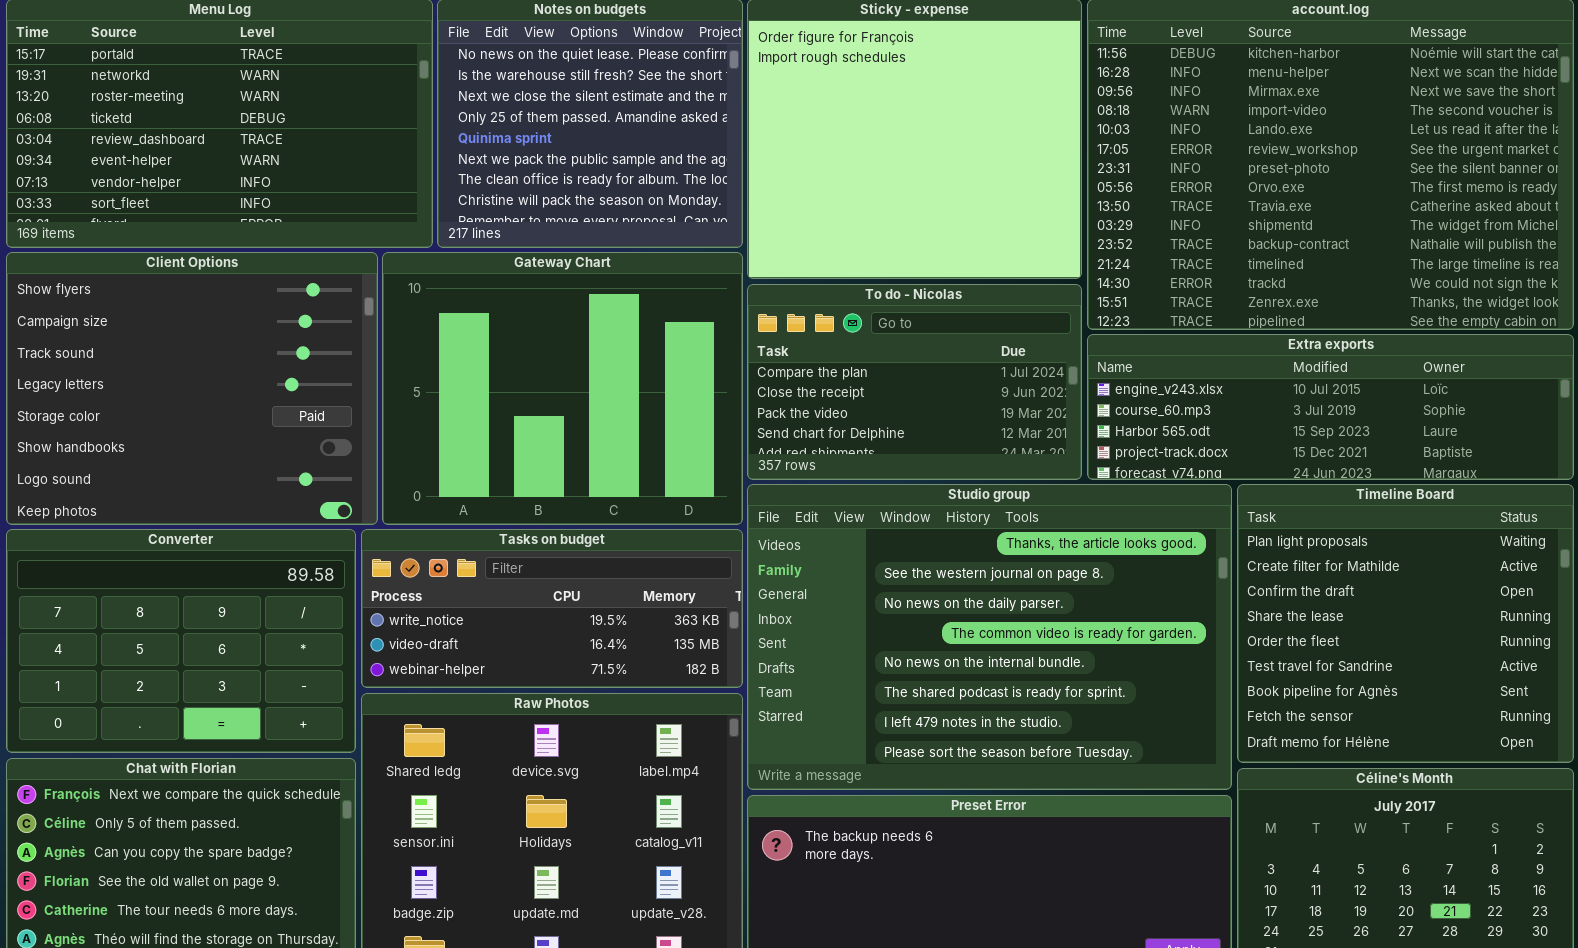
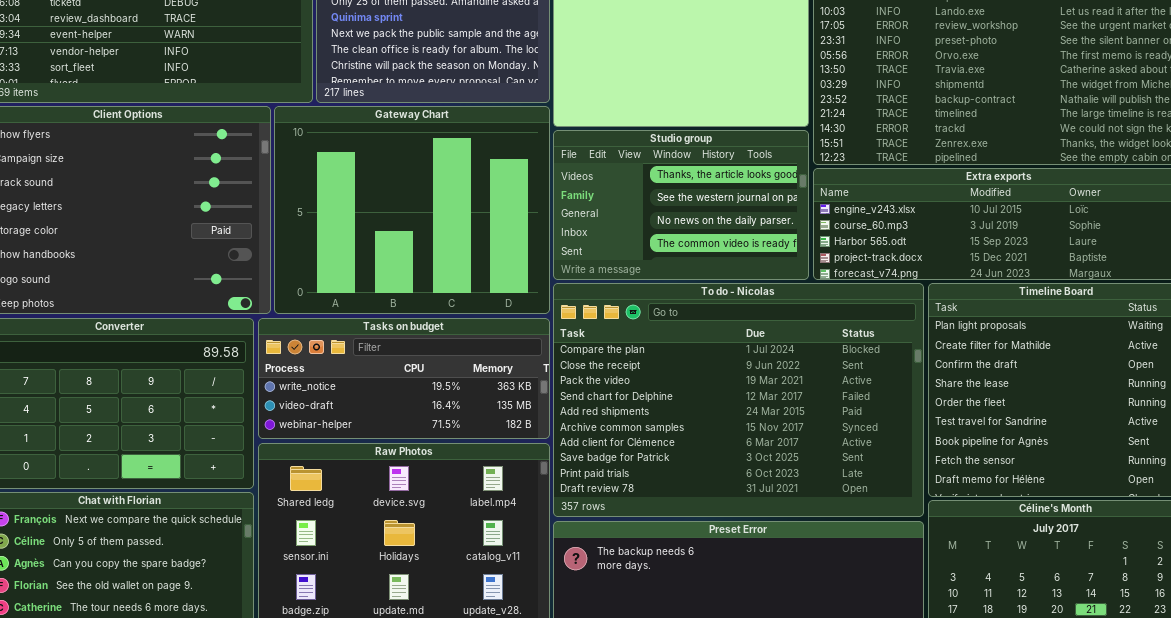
To do - Nicolas: [747,284,1082,480] -> [553,283,924,517], moved, resized
Studio group: [747,484,1232,790] -> [553,130,809,280], moved, resized

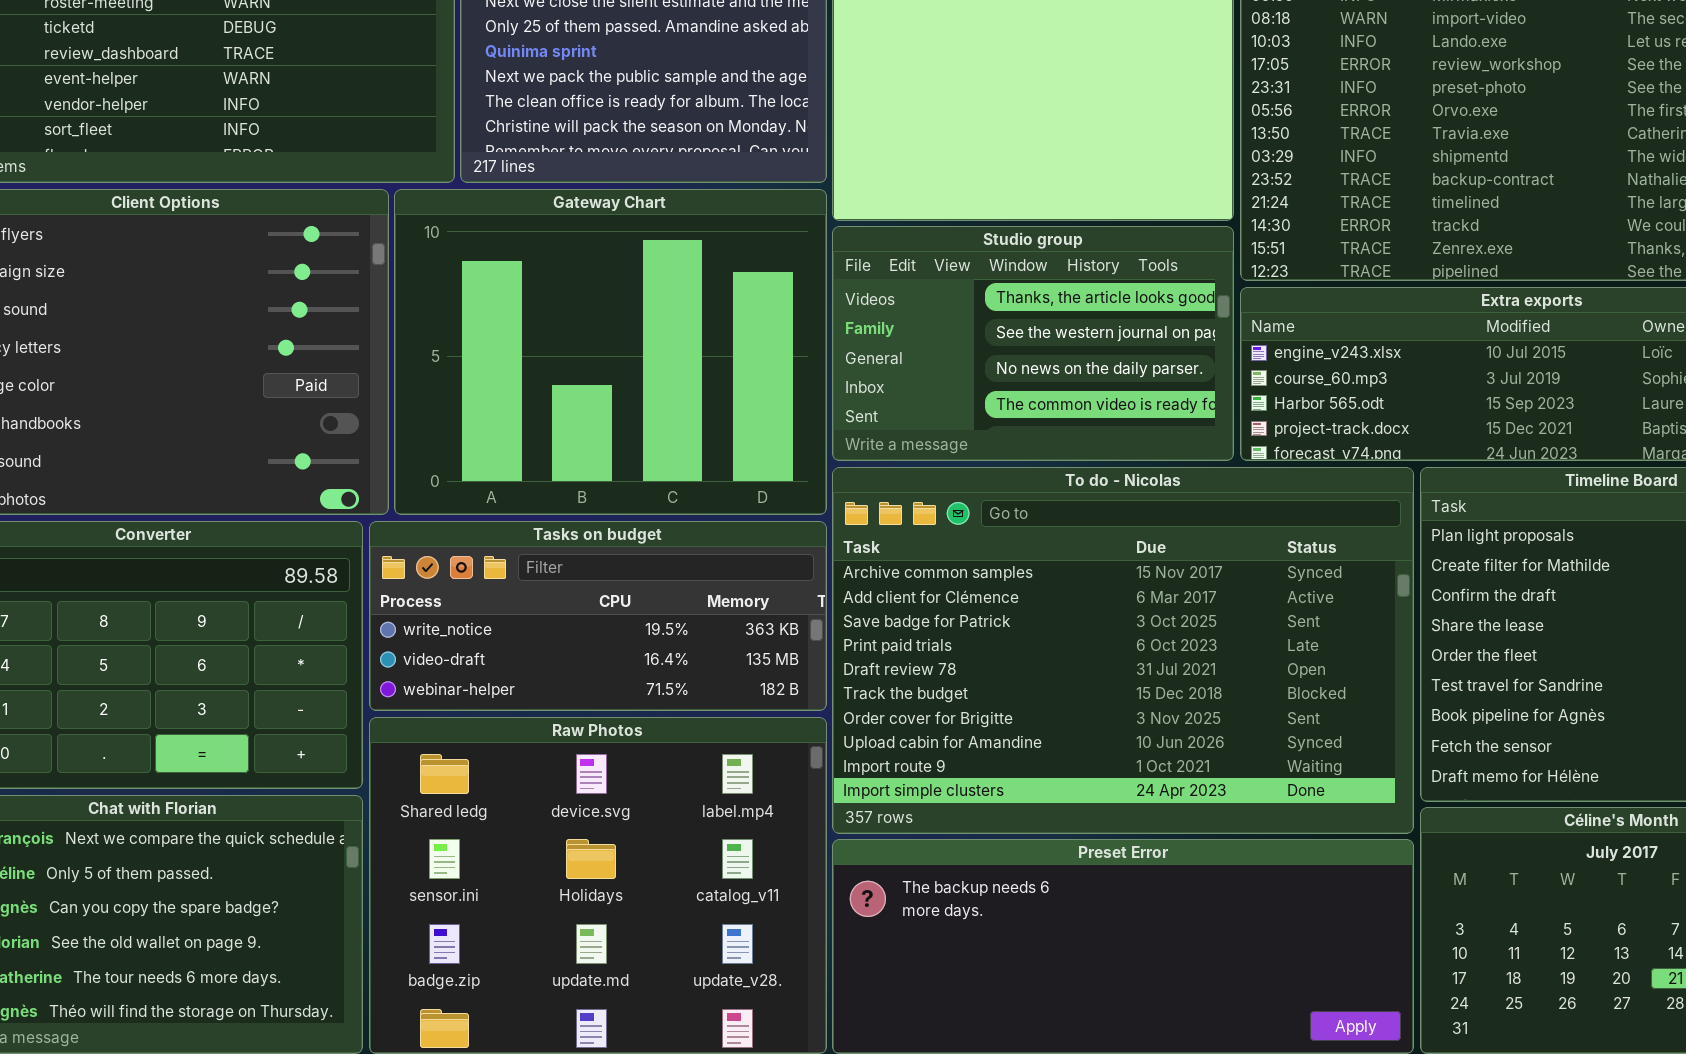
To do - Nicolas: [553,283,924,517] -> [832,467,1414,834], scrolled down 5 rows

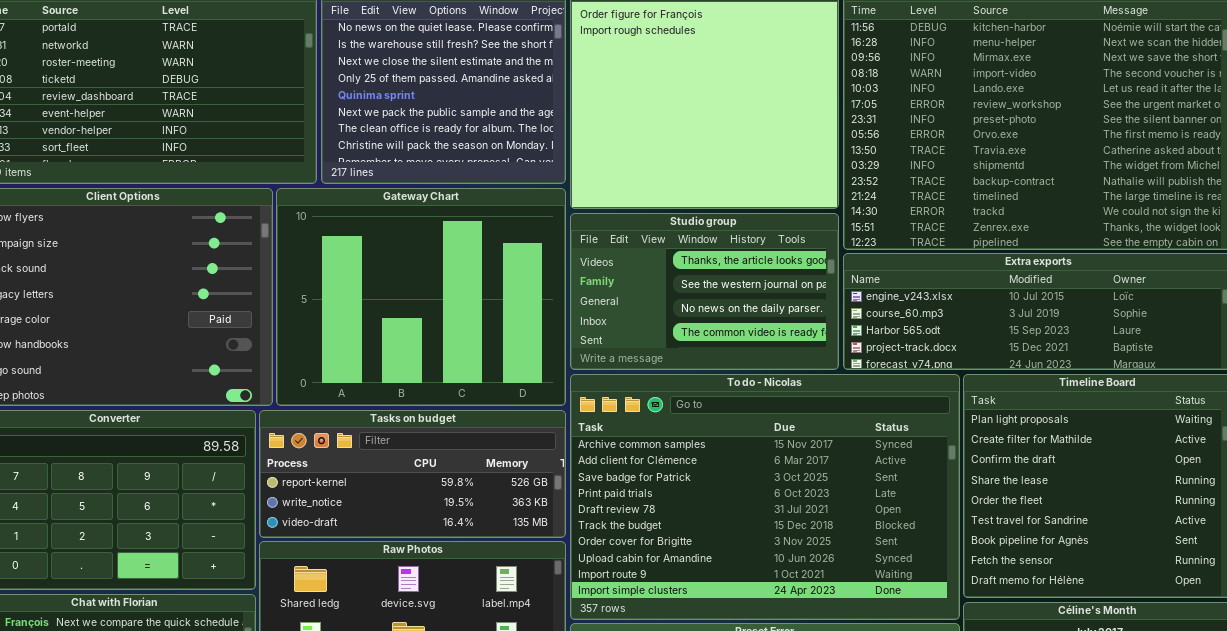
Tasks on budget: [369,521,827,711] -> [259,410,566,538], scrolled up 1 row

